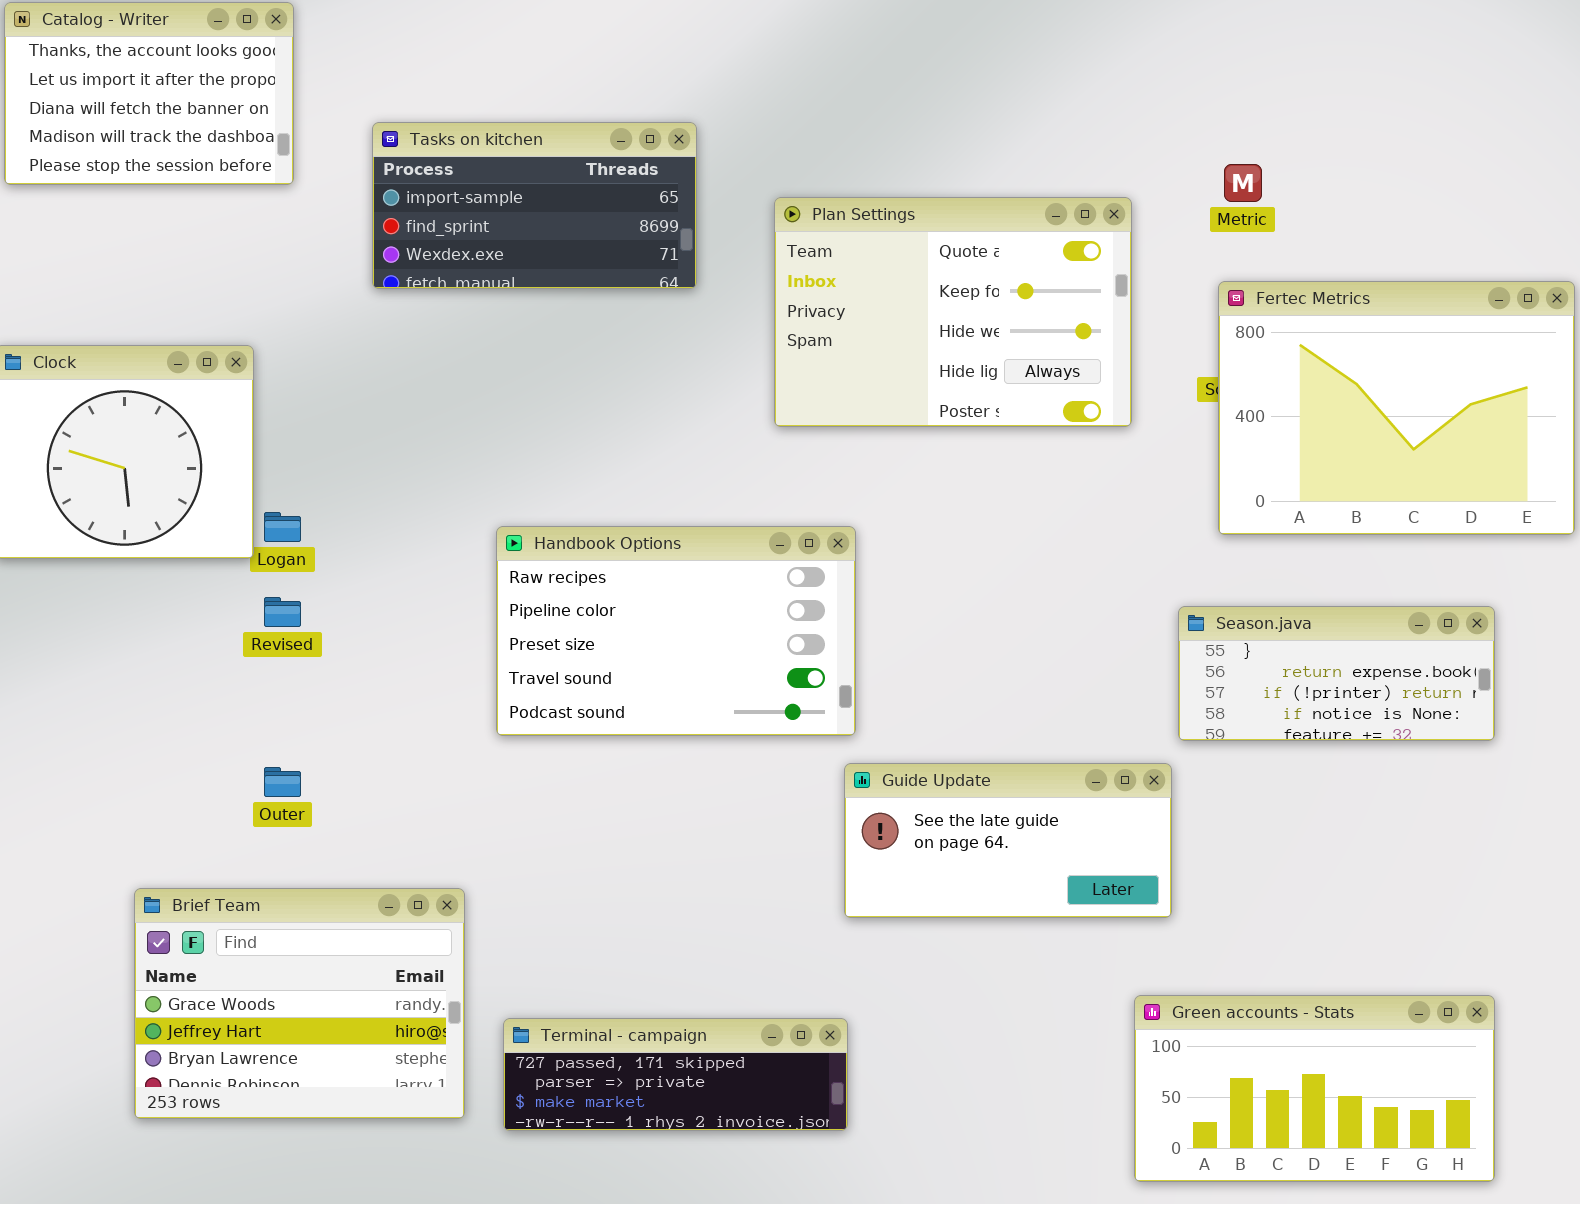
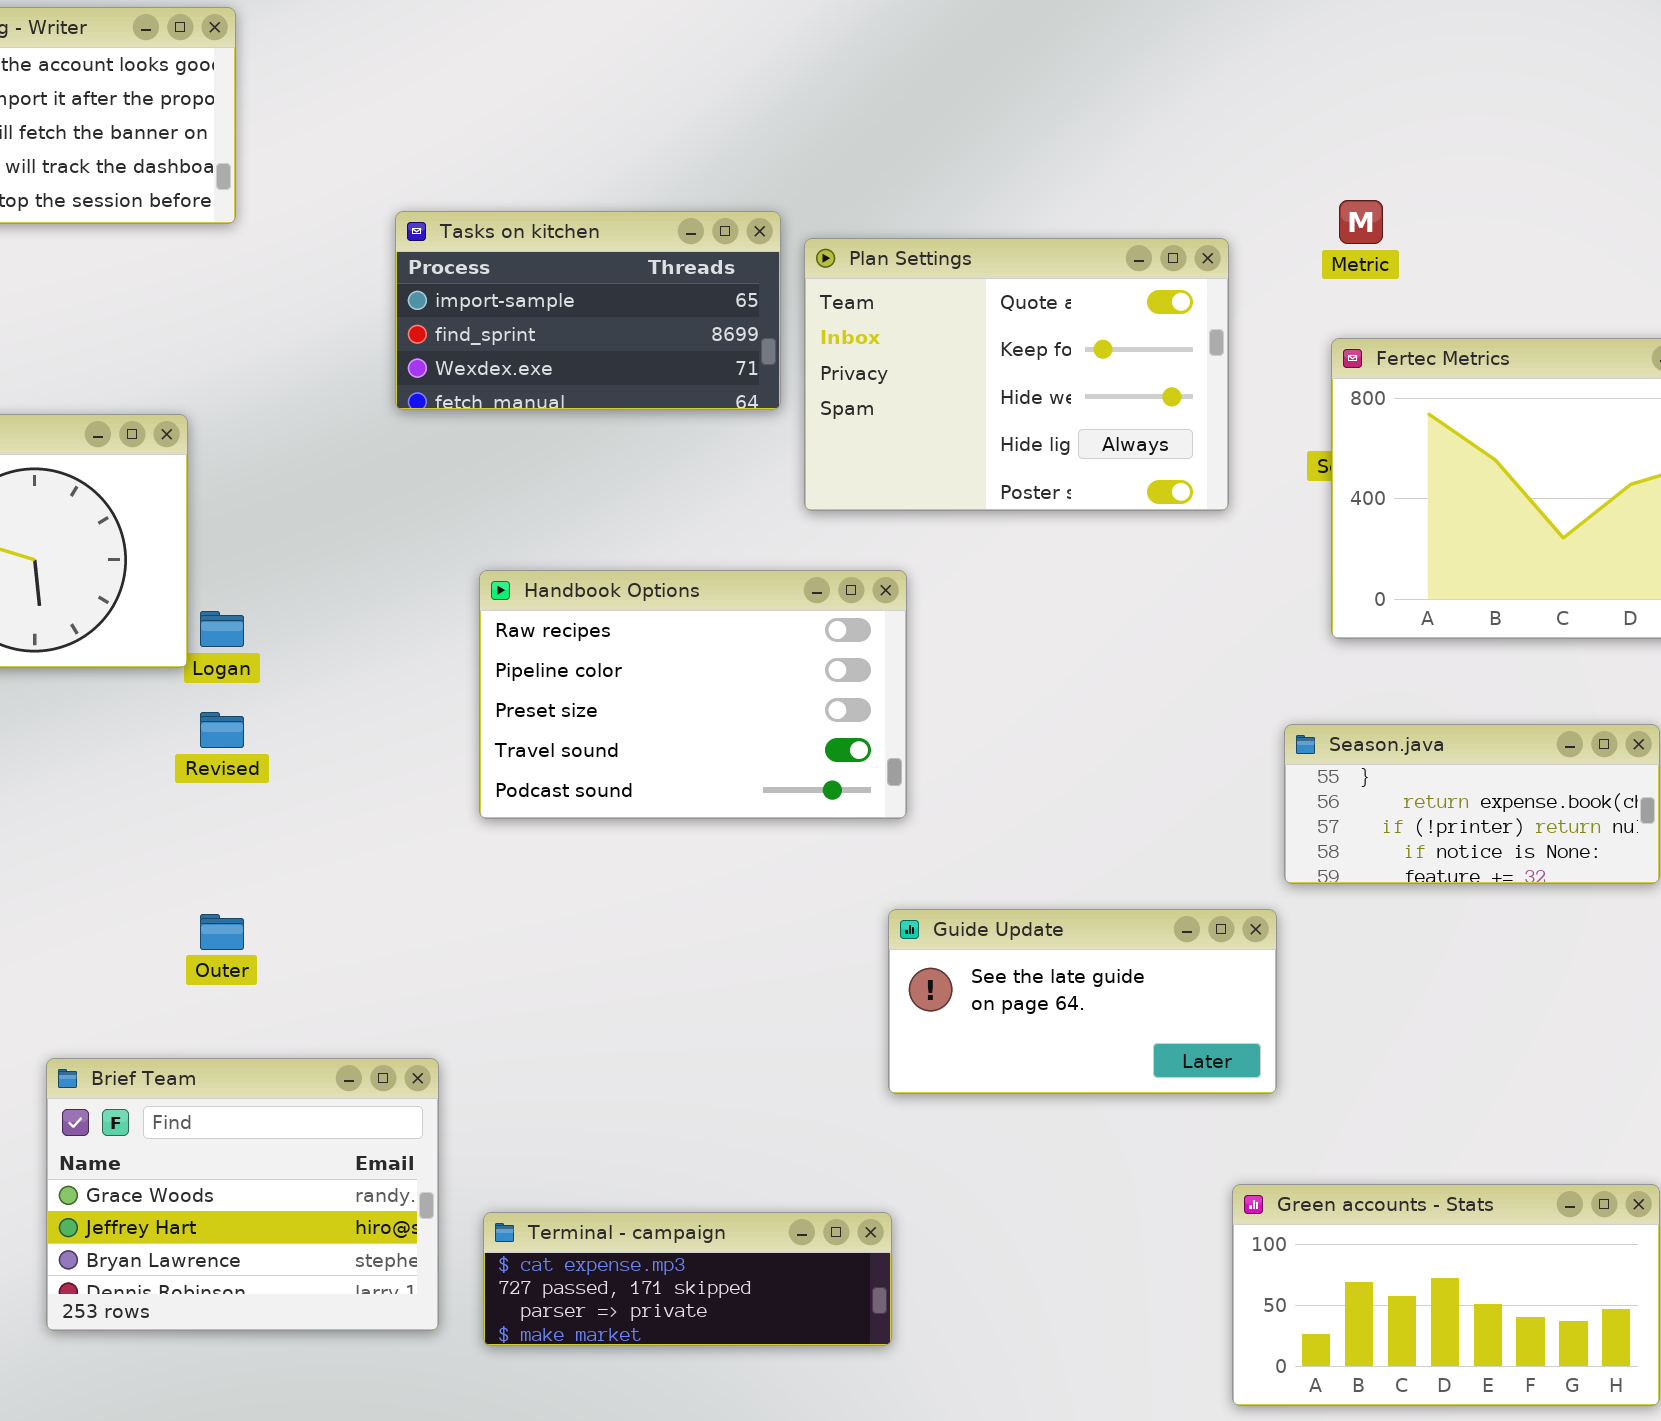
Tasks on kitchen: [372,122,697,289] -> [395,211,781,410], moved
Handbook Options: [496,526,856,736] -> [479,570,907,819], moved
Terminal - campaign: [503,1018,848,1131] -> [483,1212,892,1346], scrolled up 1 row

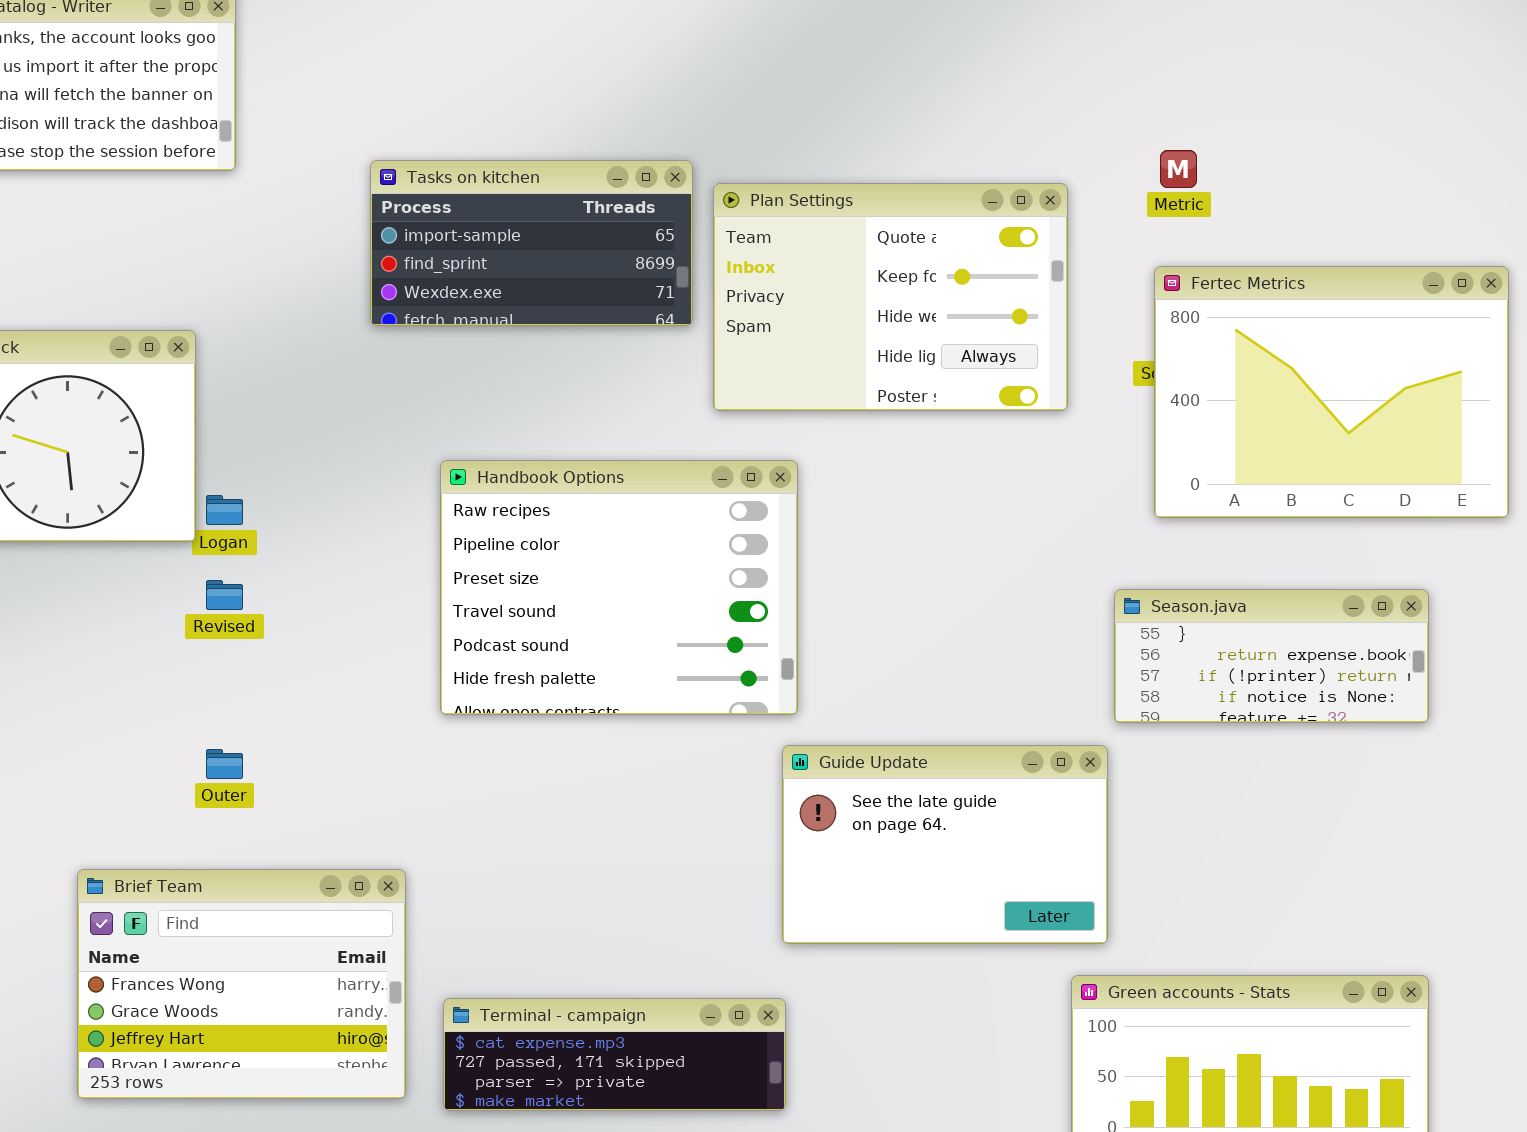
Handbook Options: [479,570,907,819] -> [440,460,798,715], resized
Guide Update: [888,909,1277,1094] -> [782,745,1108,944], resized
Brief Team: [46,1058,439,1331] -> [77,869,406,1099], scrolled up 1 row

